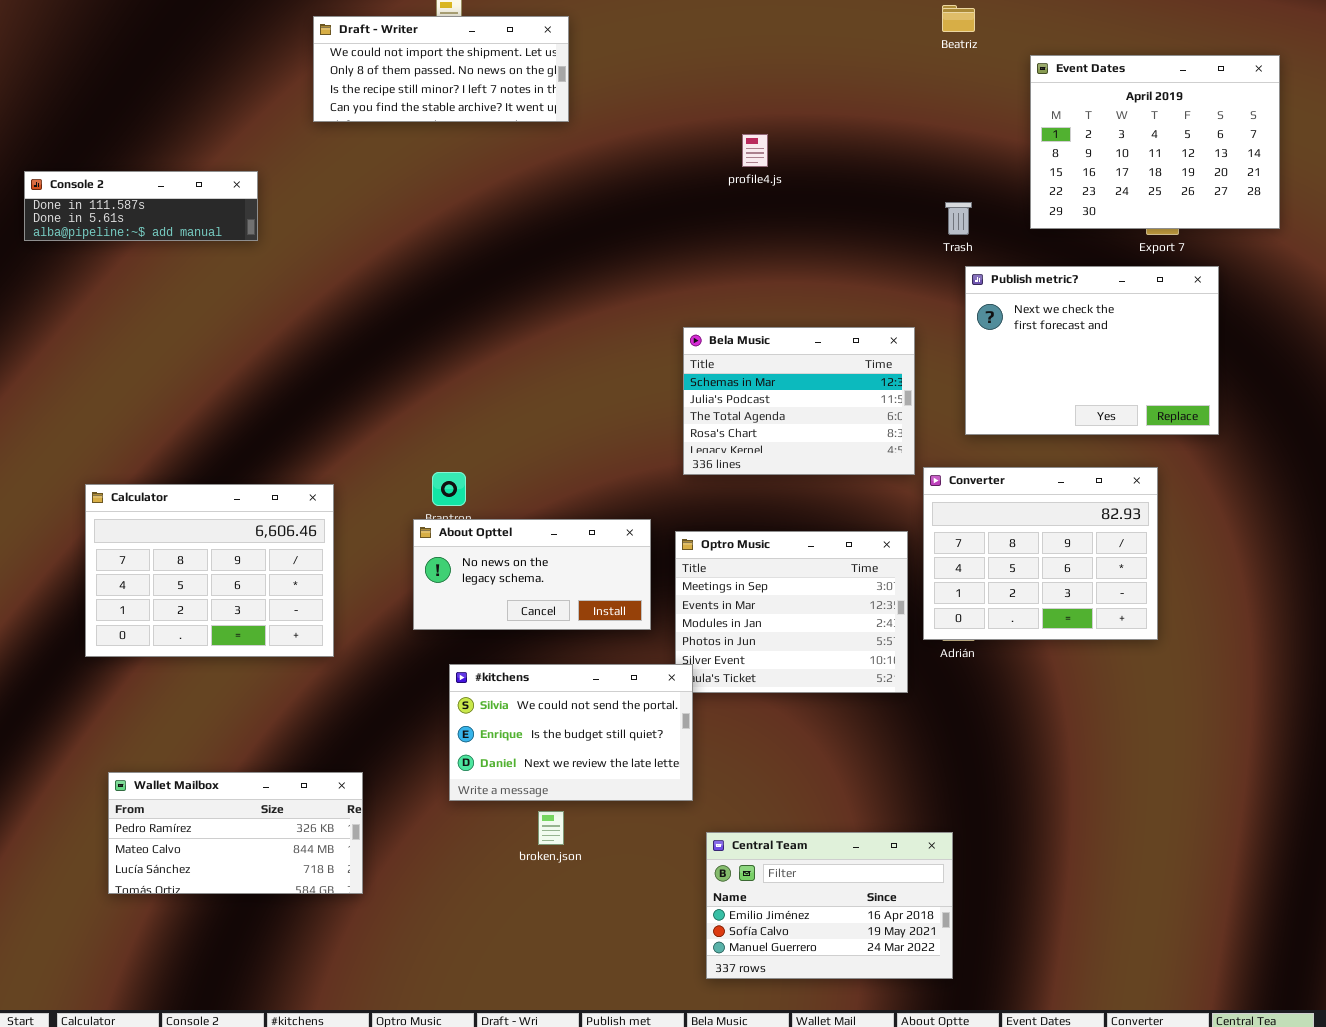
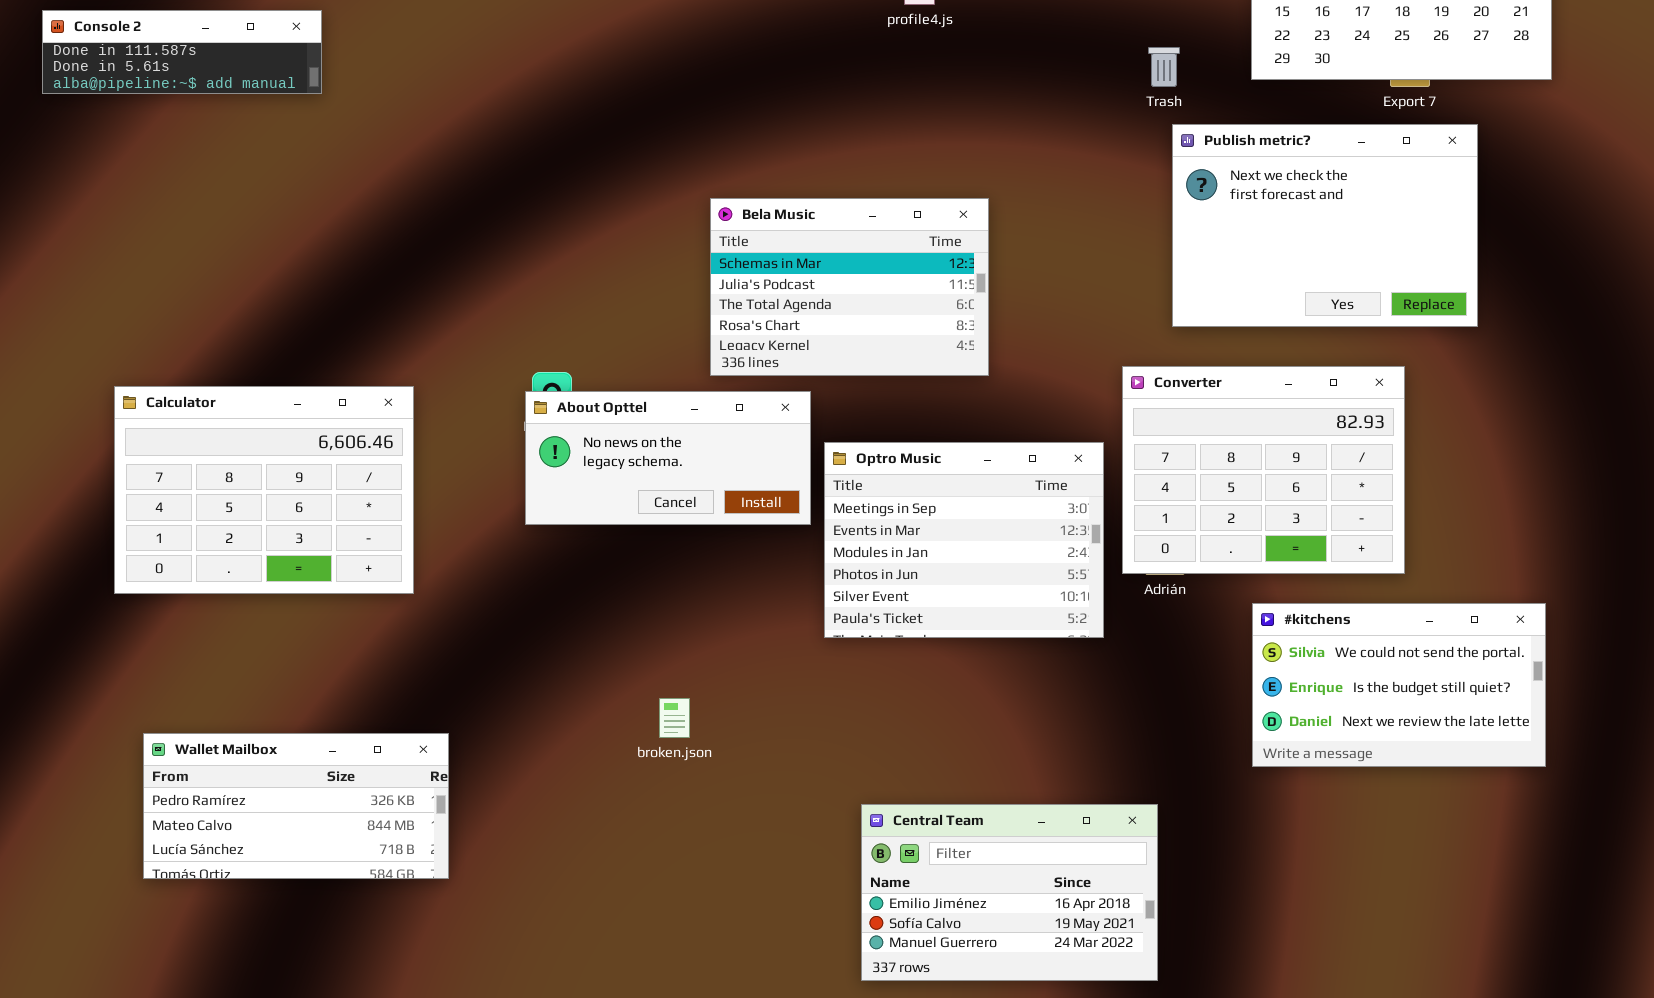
Bela Music: [683,327,915,475] -> [710,198,989,376], moved
About Opttel: [413,519,651,630] -> [525,391,811,525], moved
#kitchens: [449,664,693,801] -> [1252,603,1546,767], moved
broken.json: [538,811,564,845] -> [659,698,690,738], moved

